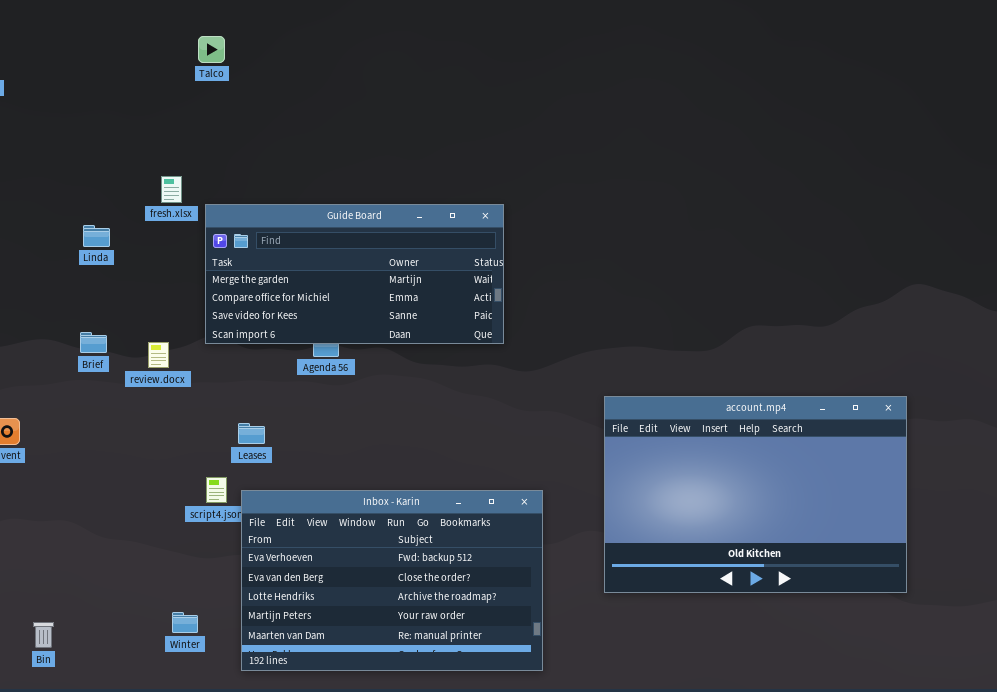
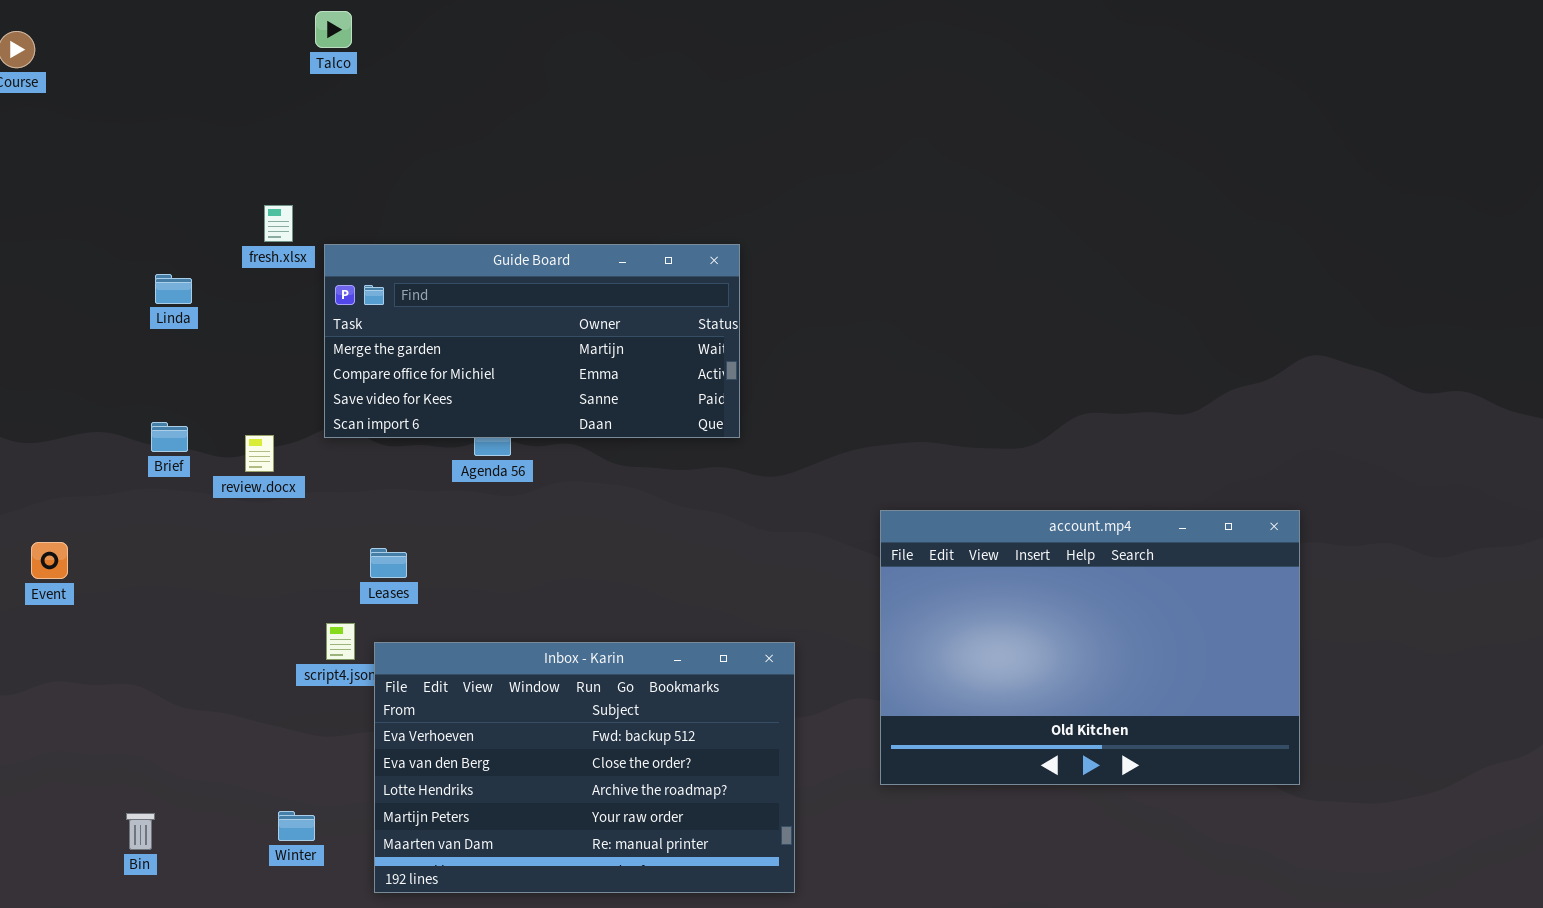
Bin: [33,622,54,648] -> [126,813,155,850], moved

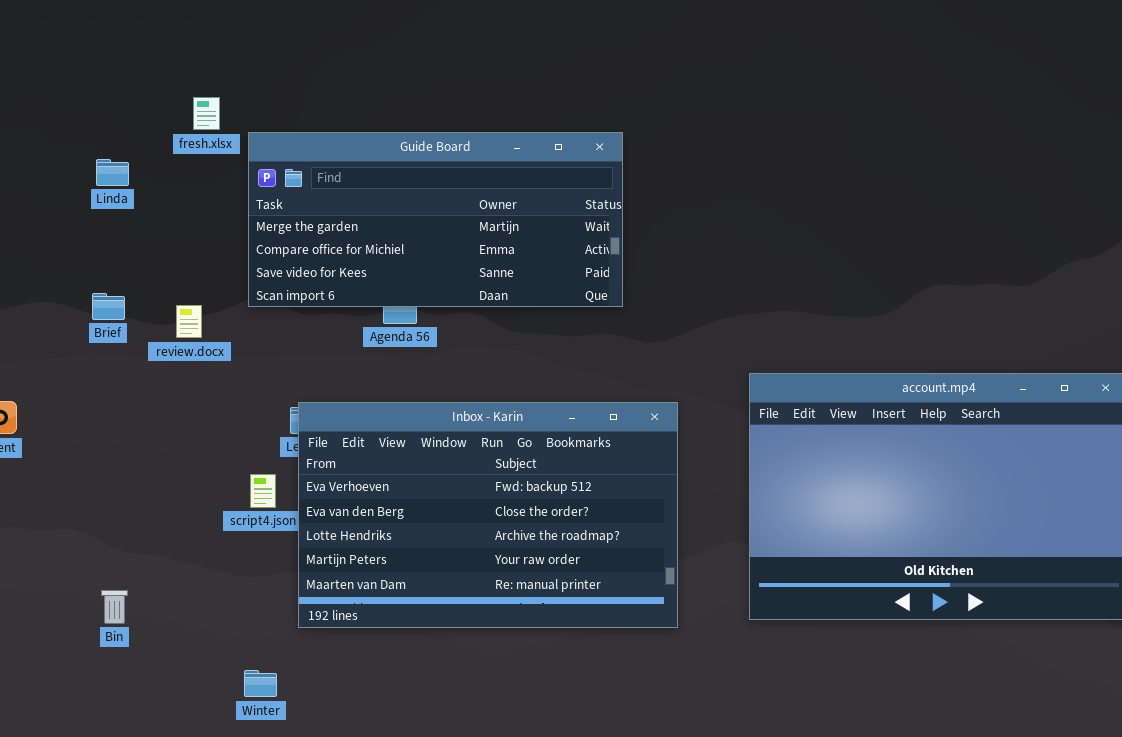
Inbox - Karin: [374,642,795,893] -> [298,402,678,628], moved
Winter: [278,811,315,841] -> [244,670,277,697], moved
Bin: [126,813,155,850] -> [101,590,128,624], moved

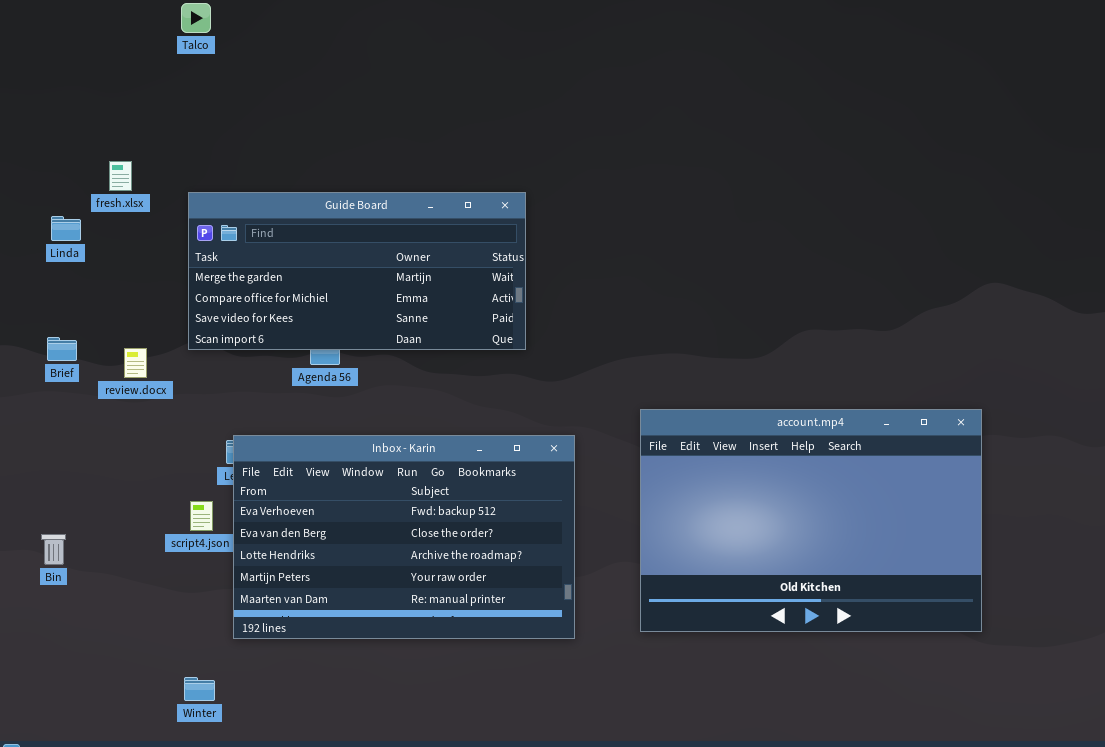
fresh.xlsx: [193,97,220,130] -> [109,161,132,191], moved
Bin: [101,590,128,624] -> [41,534,66,565], moved

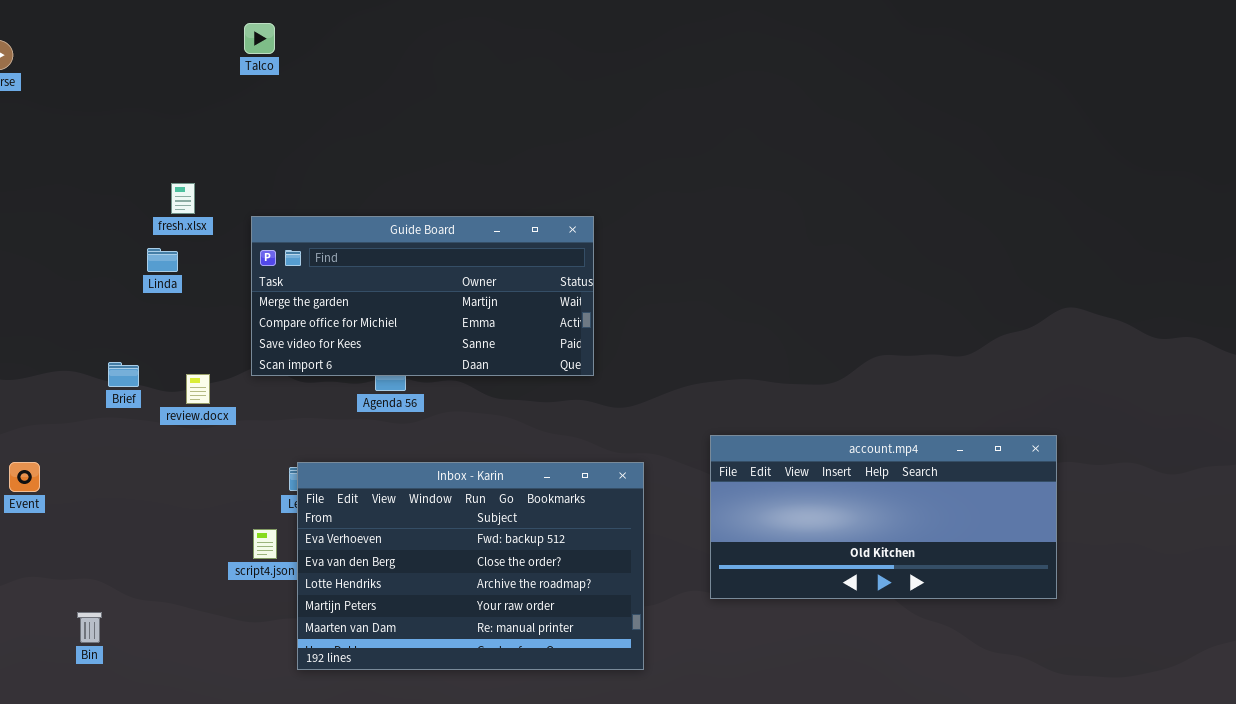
Linda: [51,216,81,241] -> [147,248,178,272], moved
account.mp4: [640,409,982,632] -> [710,435,1057,599], resized
Bin: [41,534,66,565] -> [77,612,102,643], moved

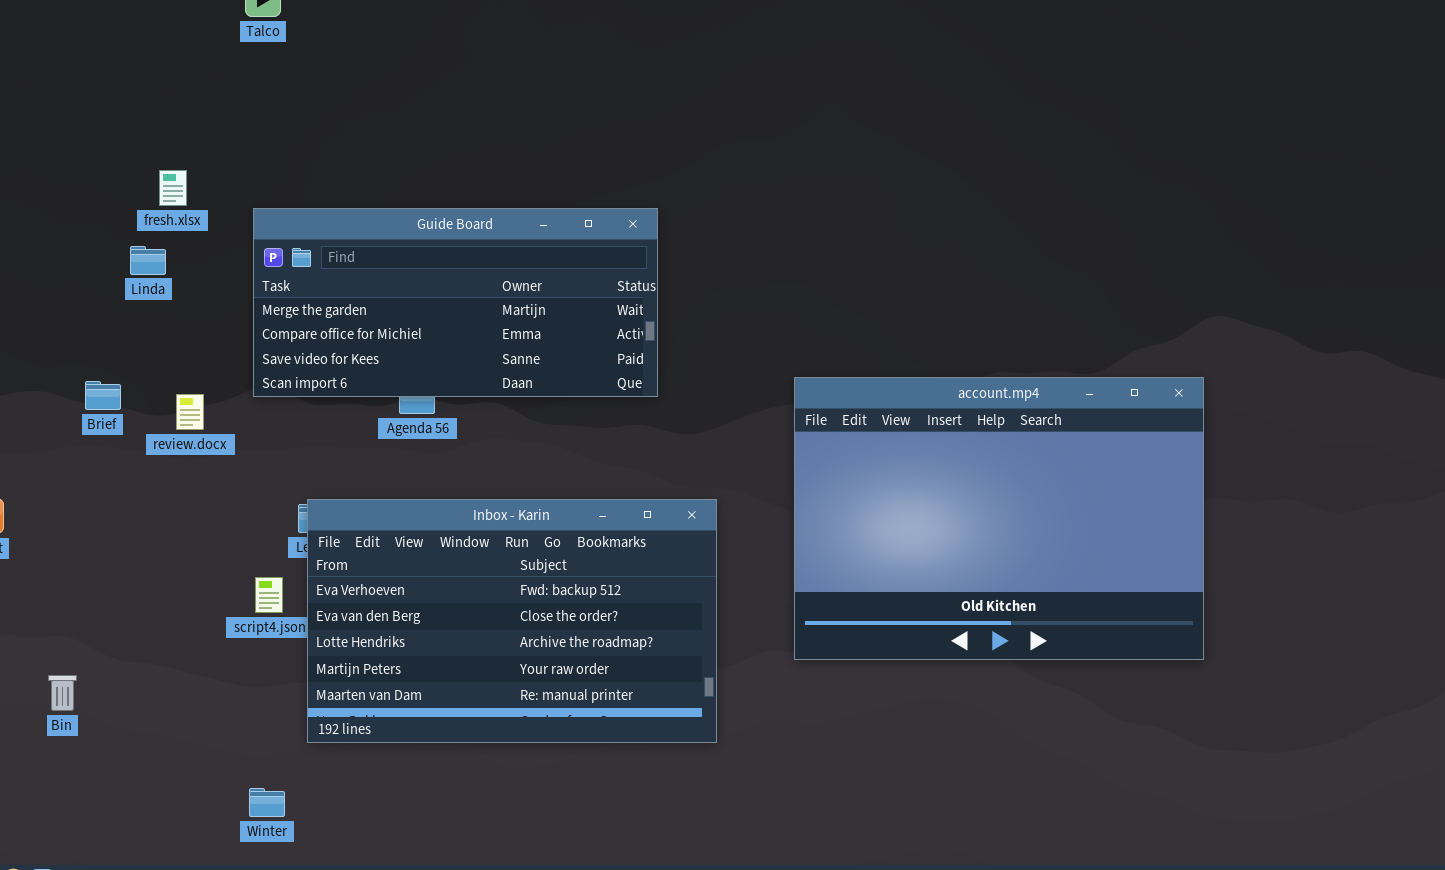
account.mp4: [710,435,1057,599] -> [794,377,1204,660], resized

